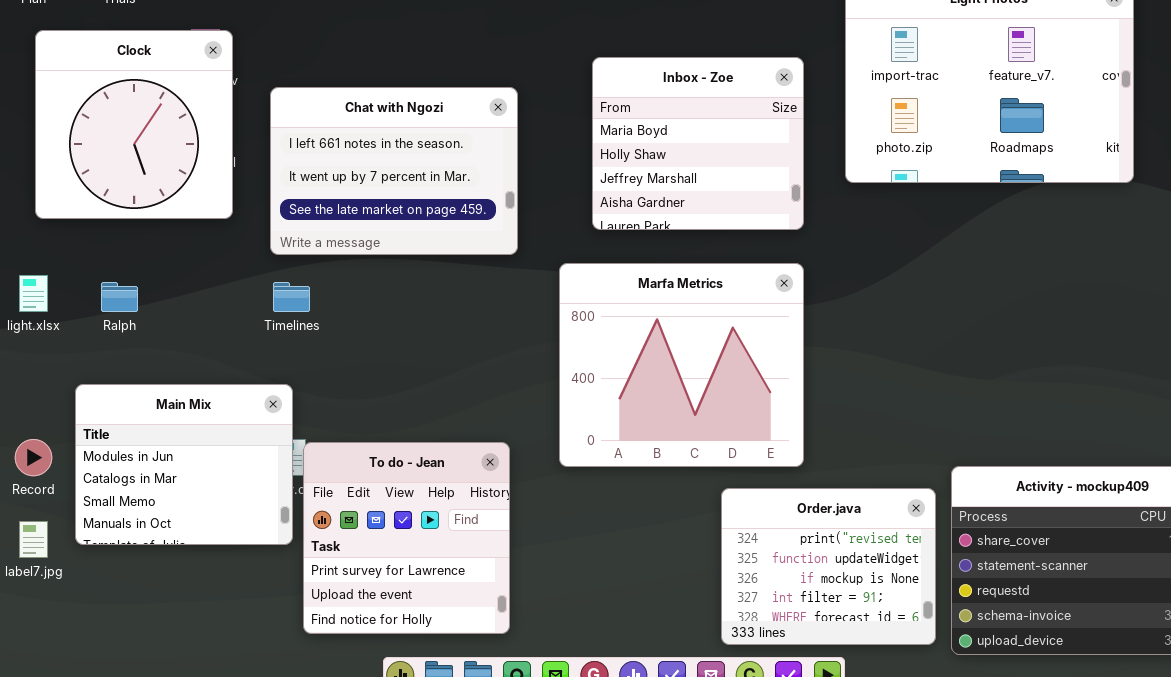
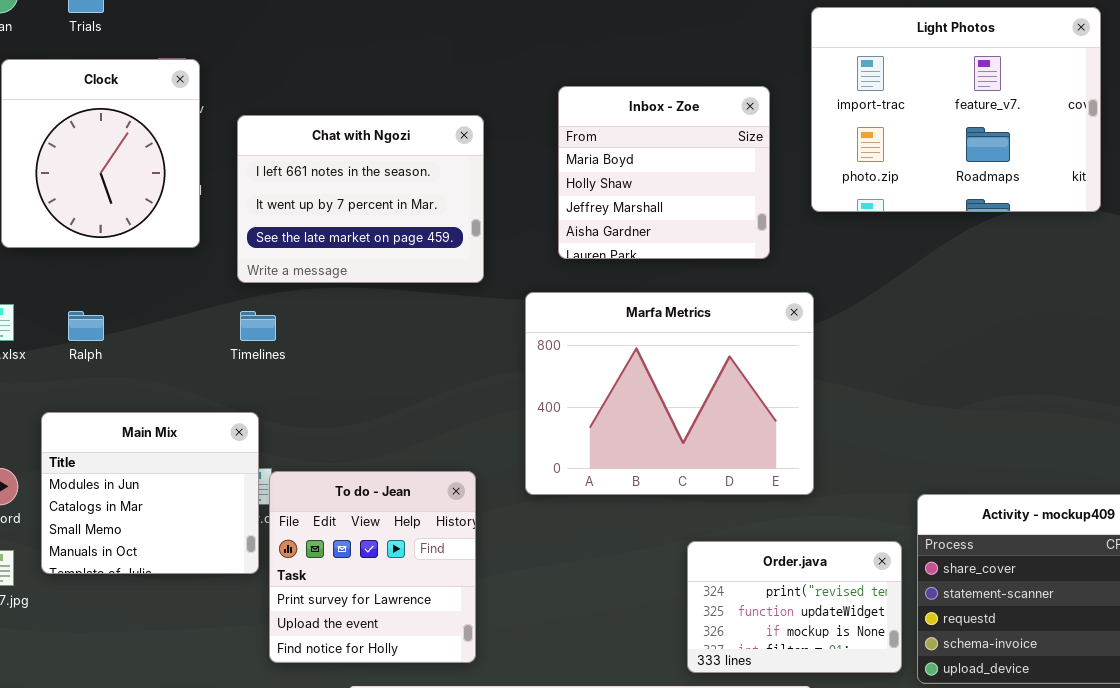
Marfa Metrics: [559,263,804,467] -> [525,292,814,495], resized
Order.java: [721,488,936,645] -> [687,541,902,673], resized

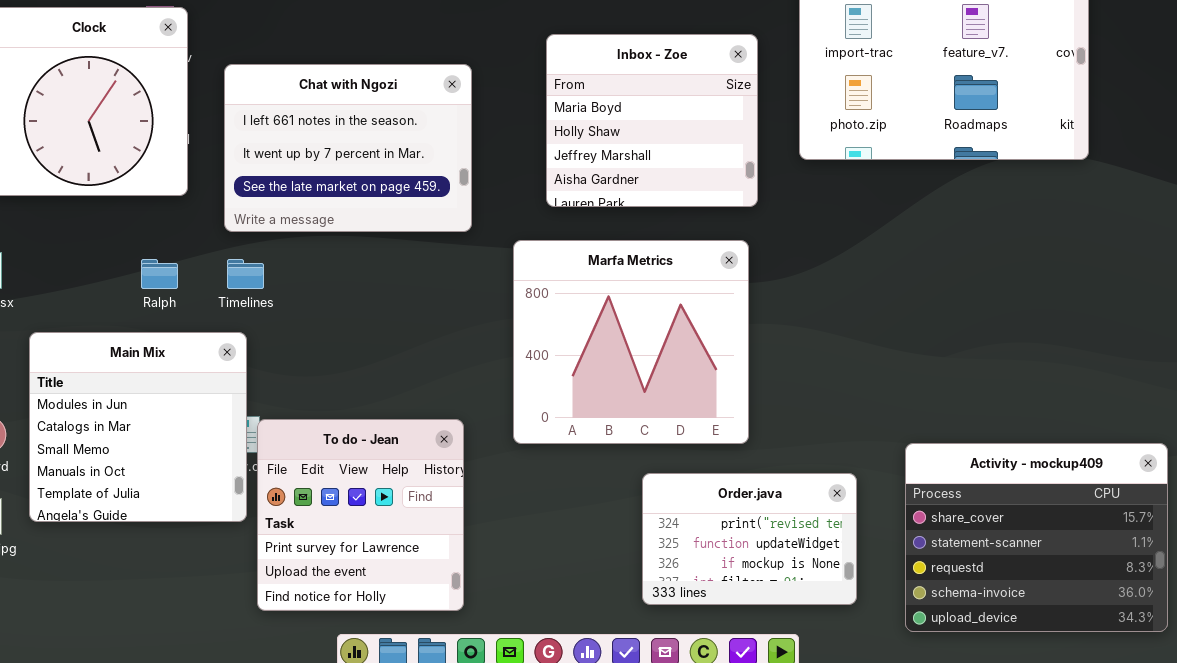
Marfa Metrics: [525,292,814,495] -> [513,240,749,444], resized
Ralph: [68,311,104,341] -> [141,259,178,289], moved
Main Mix: [41,412,259,574] -> [29,332,247,522], resized
Order.java: [687,541,902,673] -> [642,473,857,605], moved

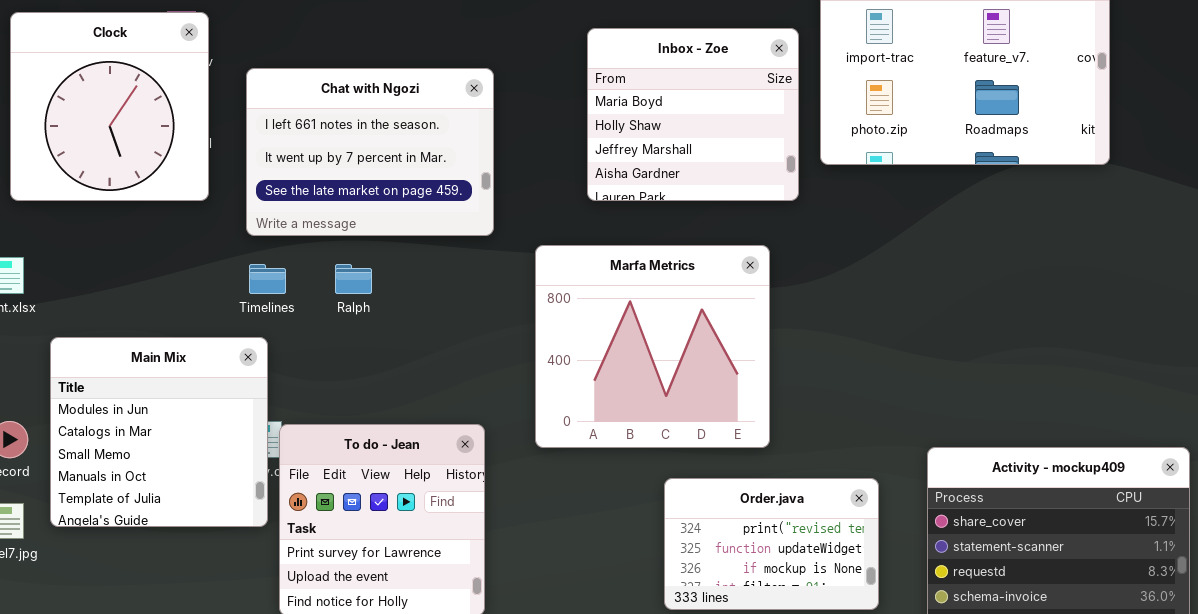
Inbox - Zoe: [546,34,758,207] -> [587,28,799,201], moved
Ralph: [141,259,178,289] -> [335,264,372,294], moved

